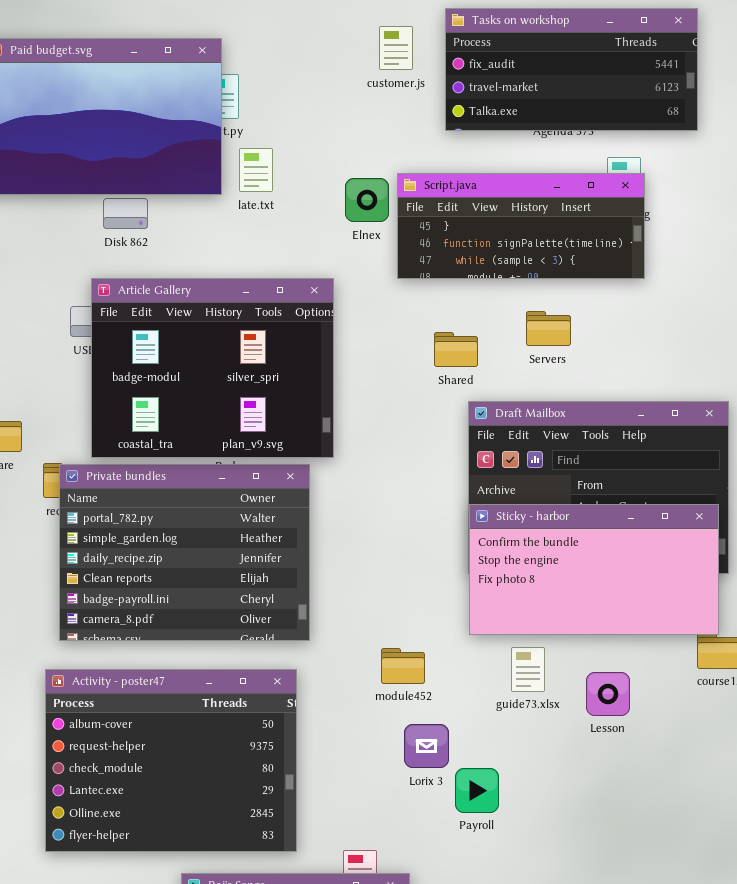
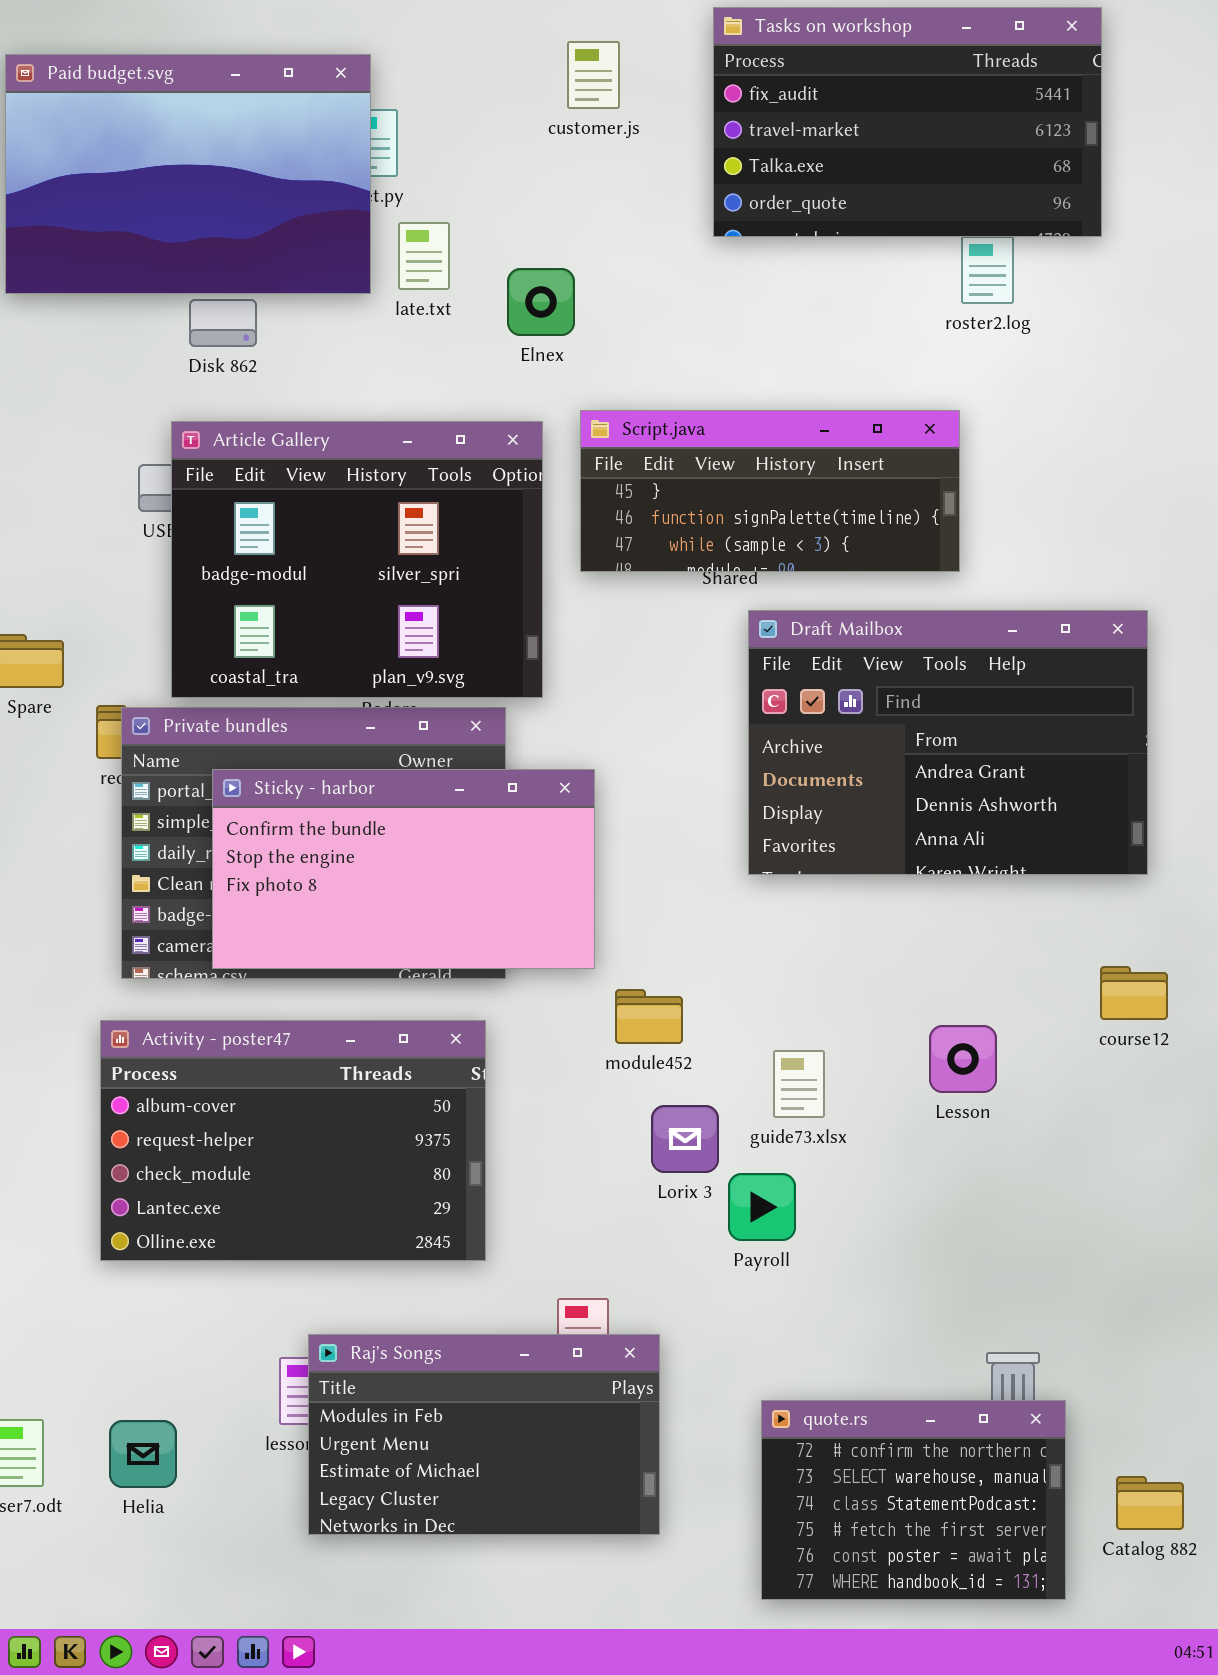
Tasks on workshop: [445,8,698,131] -> [713,7,1102,237], resized
customer.js: [379,26,413,70] -> [567,41,620,109], moved
Script.java: [397,173,645,279] -> [580,410,960,572], moved
Elnex: [345,178,389,222] -> [507,268,575,336], moved
Sticky - harbor: [469,504,719,635] -> [212,769,595,969], moved
guide73.xlsx: [511,647,545,692] -> [773,1050,825,1118], moved
Activity - poster47: [45,669,297,852] -> [100,1020,486,1261], resized

